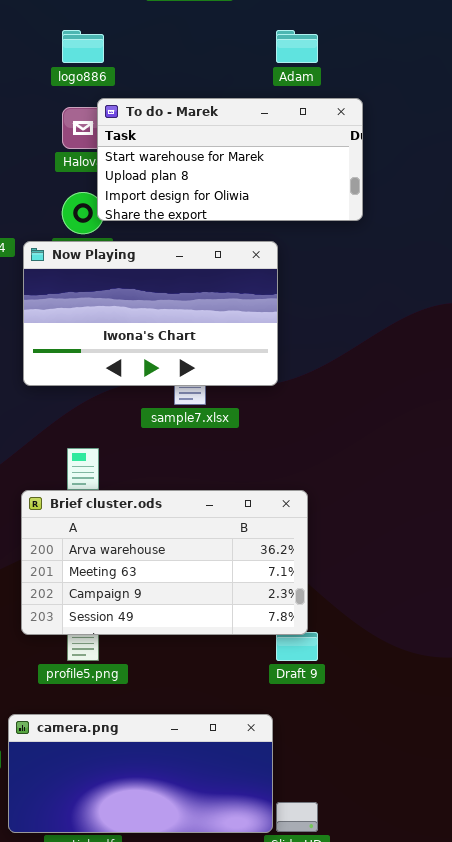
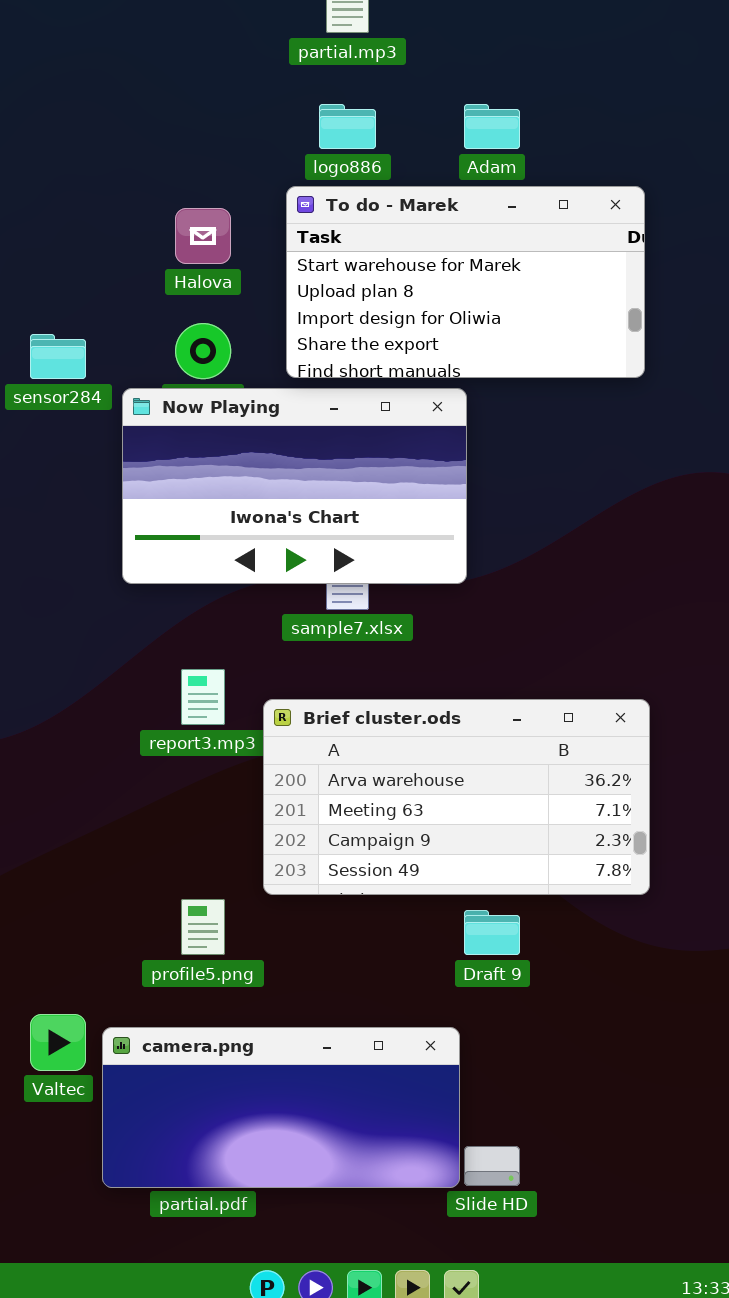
logo886: [62,30,104,63] -> [319,104,376,149], moved
To do - Marek: [97,98,363,221] -> [286,186,645,378], moved, resized
Brief cluster.ods: [21,490,308,635] -> [263,699,650,895], moved

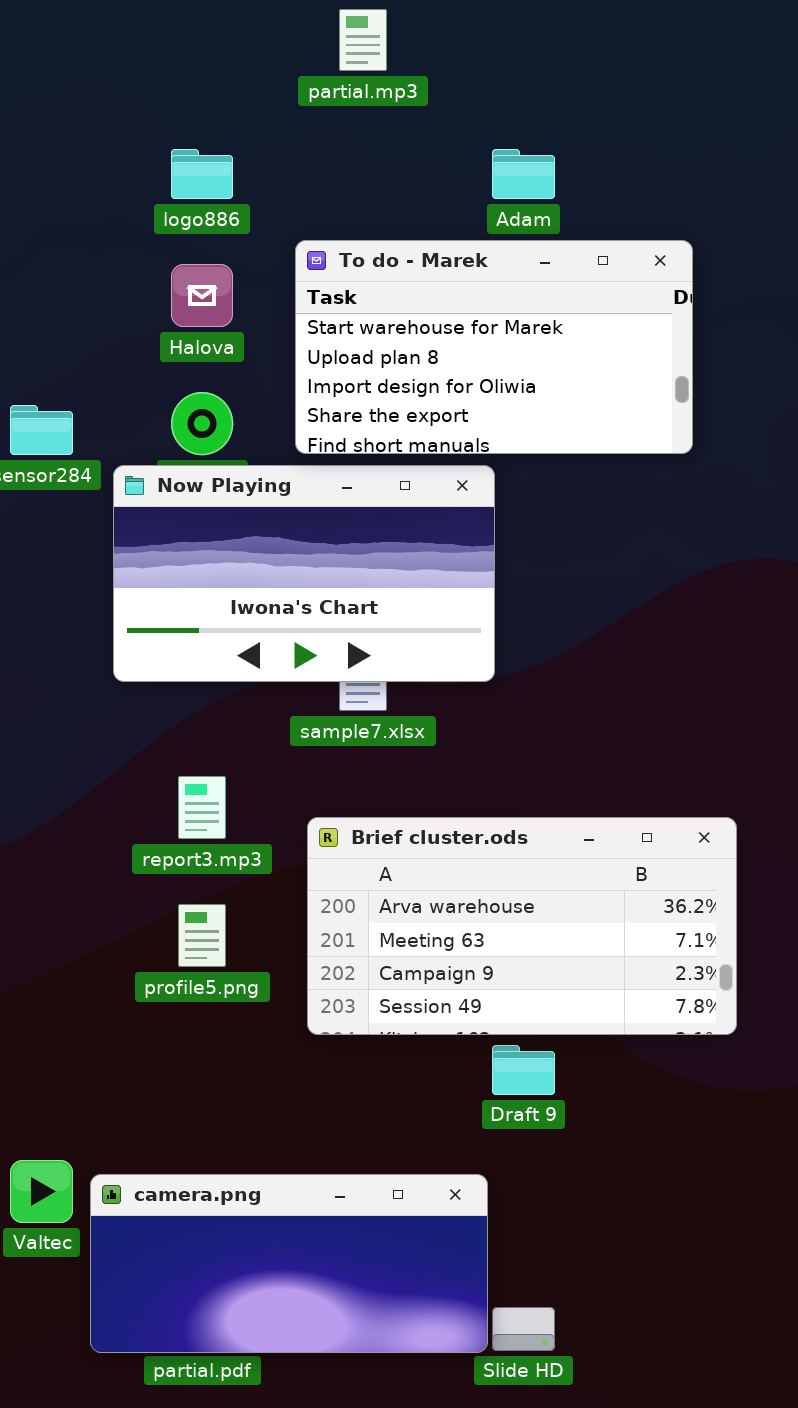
logo886: [319,104,376,149] -> [171,149,233,199], moved
Brief cluster.ods: [263,699,650,895] -> [307,817,737,1035], moved
profile5.png: [181,899,225,955] -> [178,904,226,967], moved

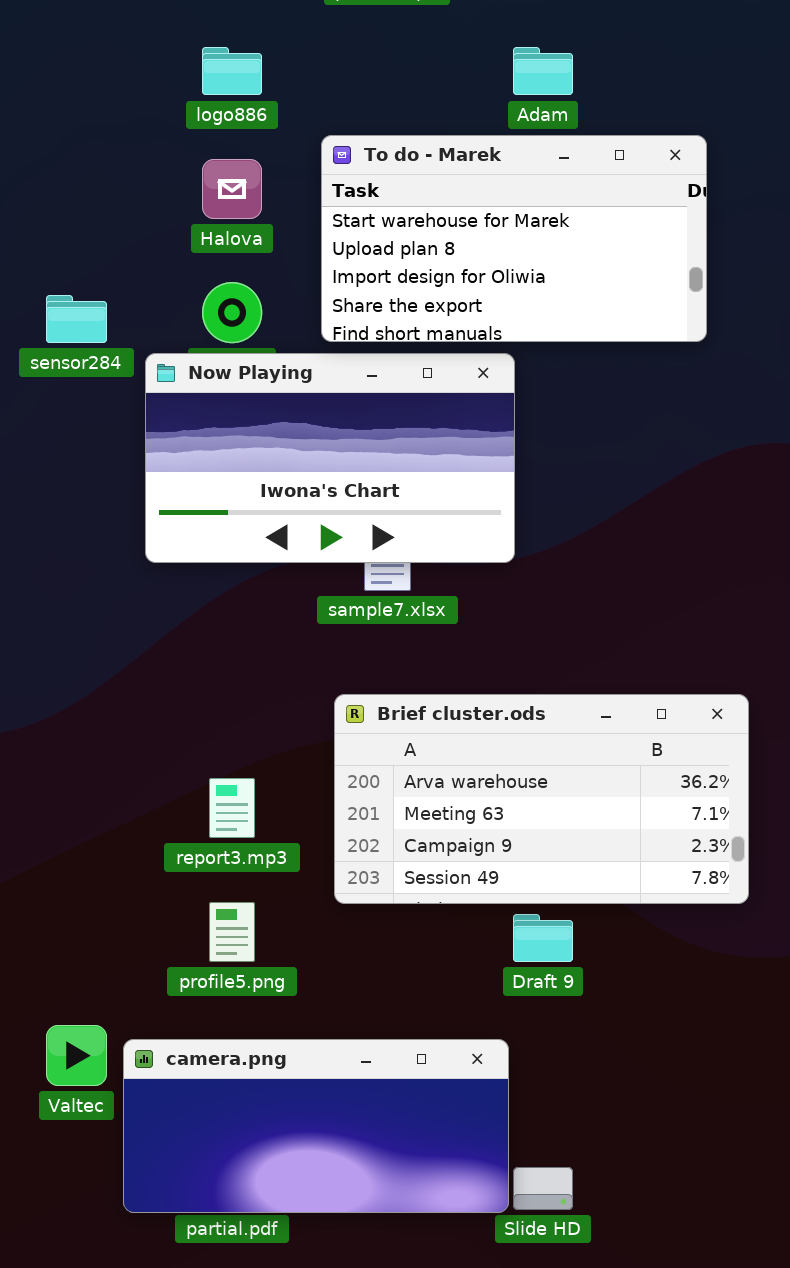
report3.mp3: [178,776,226,839] -> [209,778,255,838], moved
profile5.png: [178,904,226,967] -> [209,902,255,962], moved

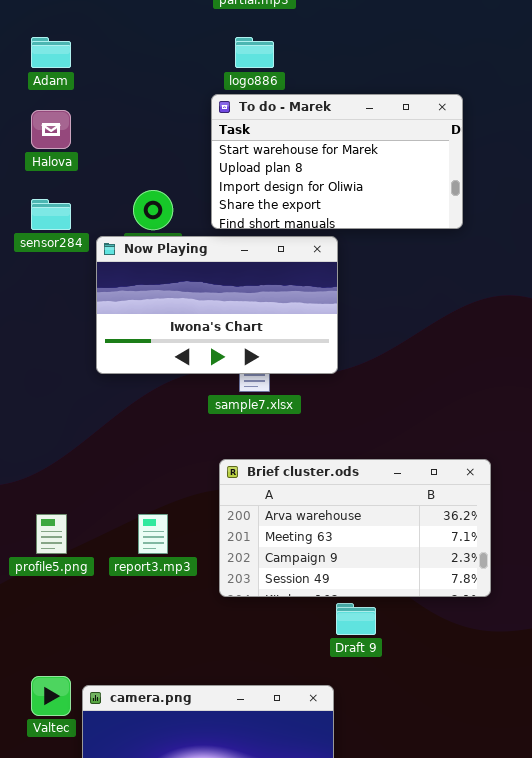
logo886: [202,47,262,95] -> [235,37,274,68], moved
Adam: [513,47,573,95] -> [31,37,71,68], moved
Halova: [202,159,262,219] -> [31,110,71,149], moved
profile5.png: [209,902,255,962] -> [36,514,67,554], moved

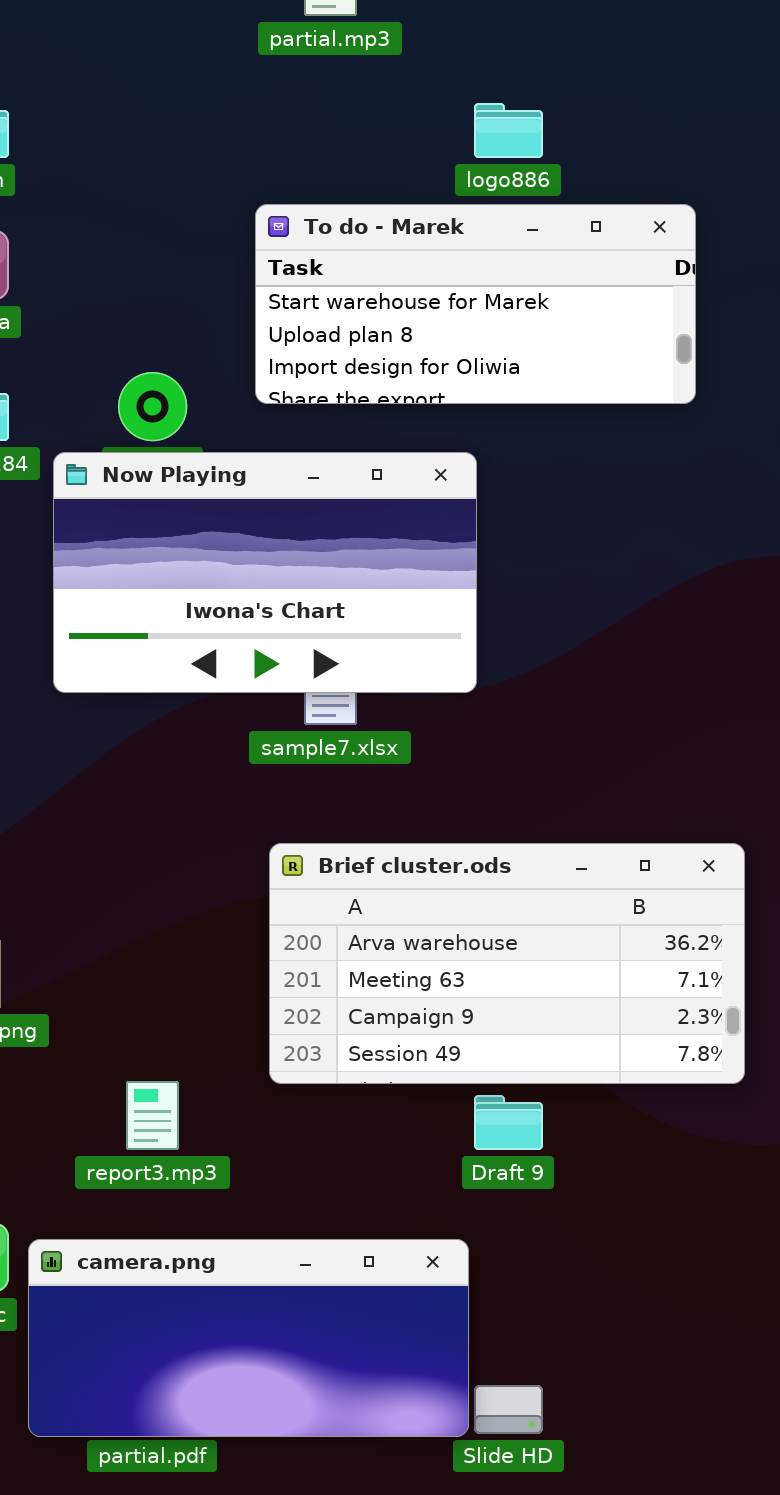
logo886: [235,37,274,68] -> [474,103,543,158], moved
To do - Marek: [211,94,463,229] -> [255,204,696,404], resized
report3.mp3: [138,514,168,554] -> [126,1081,179,1150], moved

